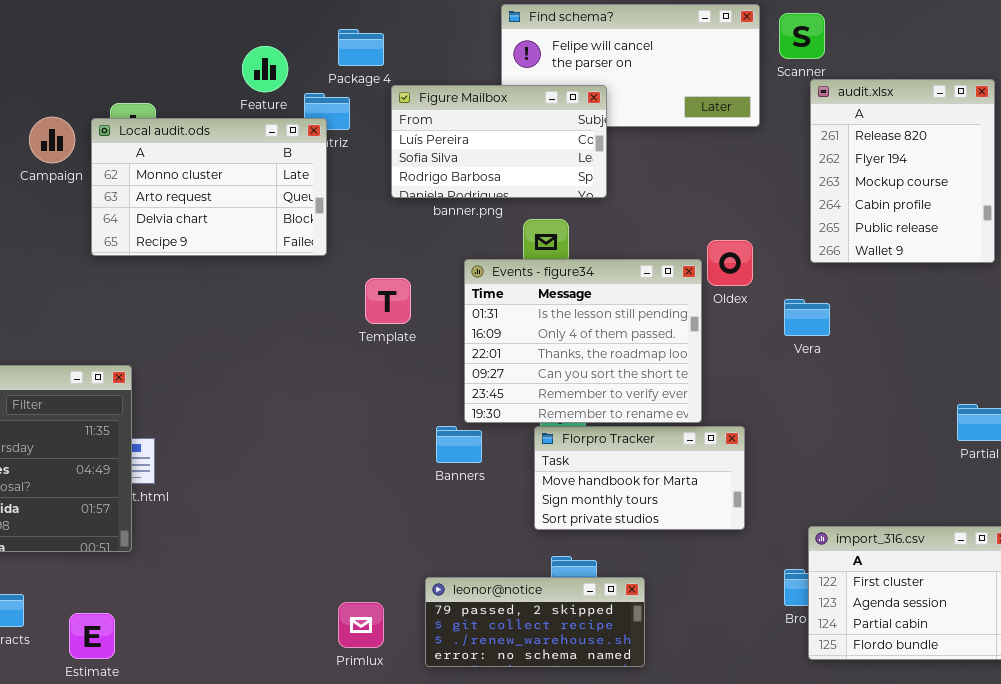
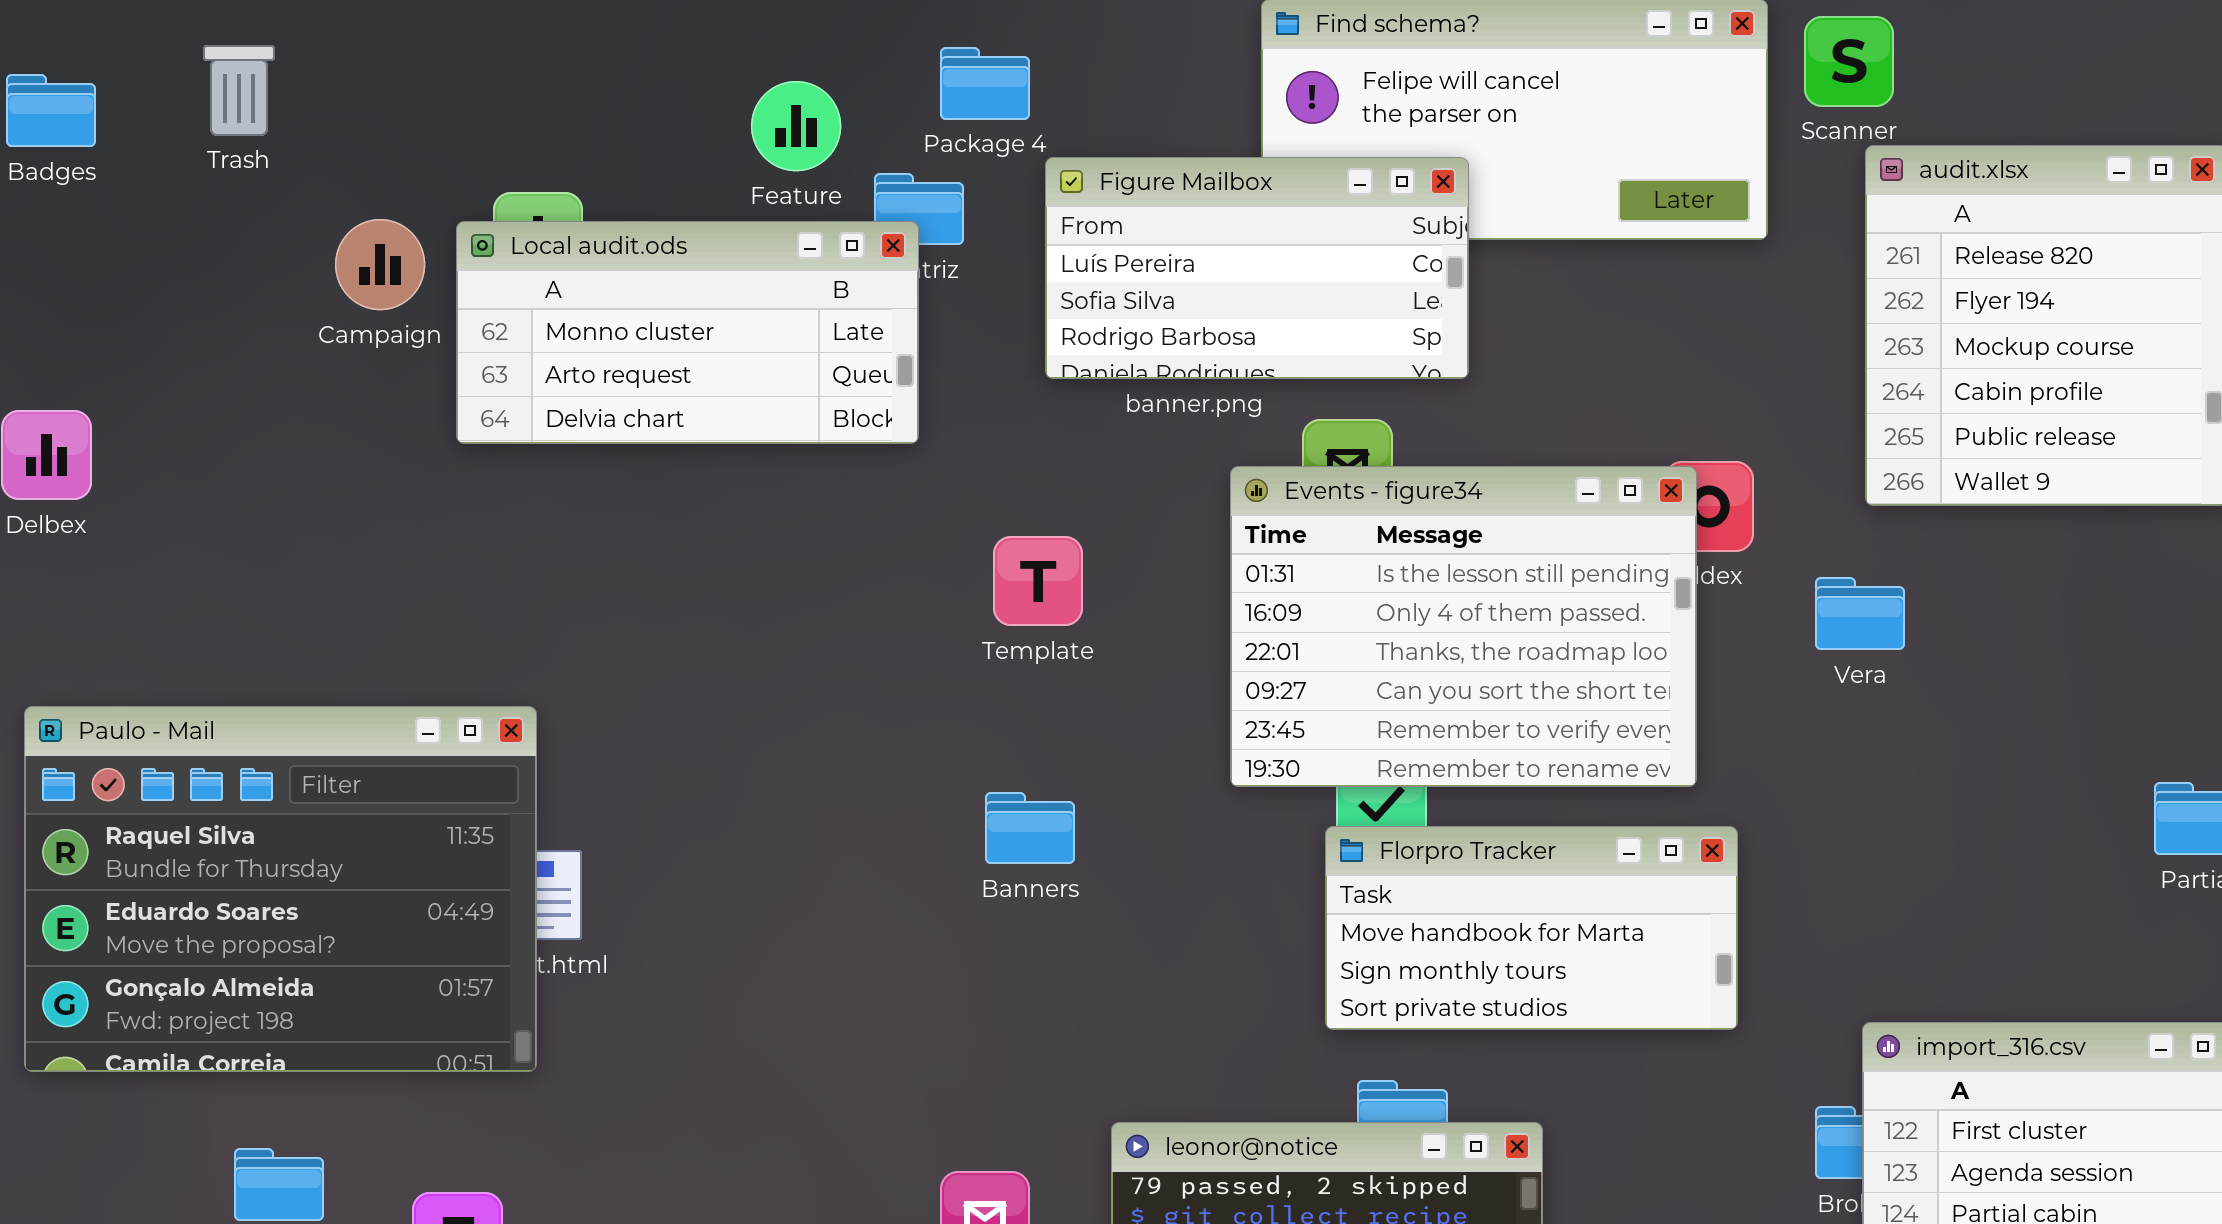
Local audit.ods: [91,118,327,256] -> [456,221,919,444], resized
Events - figure34: [464,259,702,423] -> [1230,466,1697,787], moved
Banners: [436,426,482,463] -> [985,792,1075,864], moved

